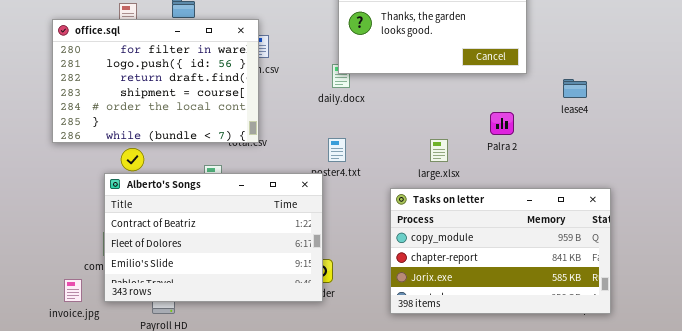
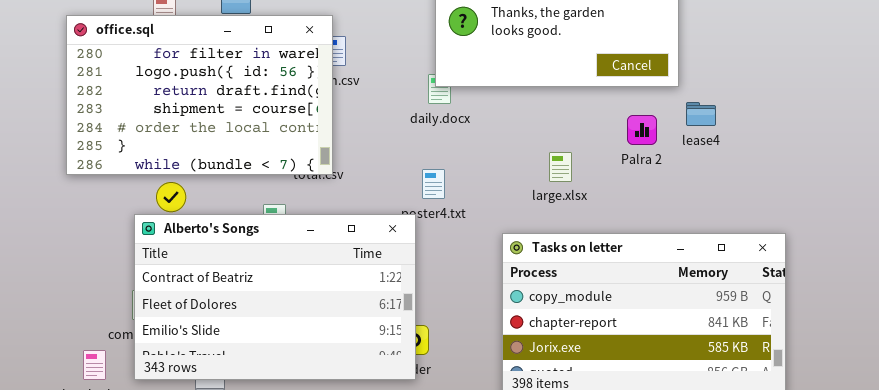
lease4: [563,79,587,98] -> [686,102,716,126], moved
Palra 2: [490,112,514,135] -> [627,115,657,145], moved
large.xlsx: [430,139,448,162] -> [549,152,572,182], moved

